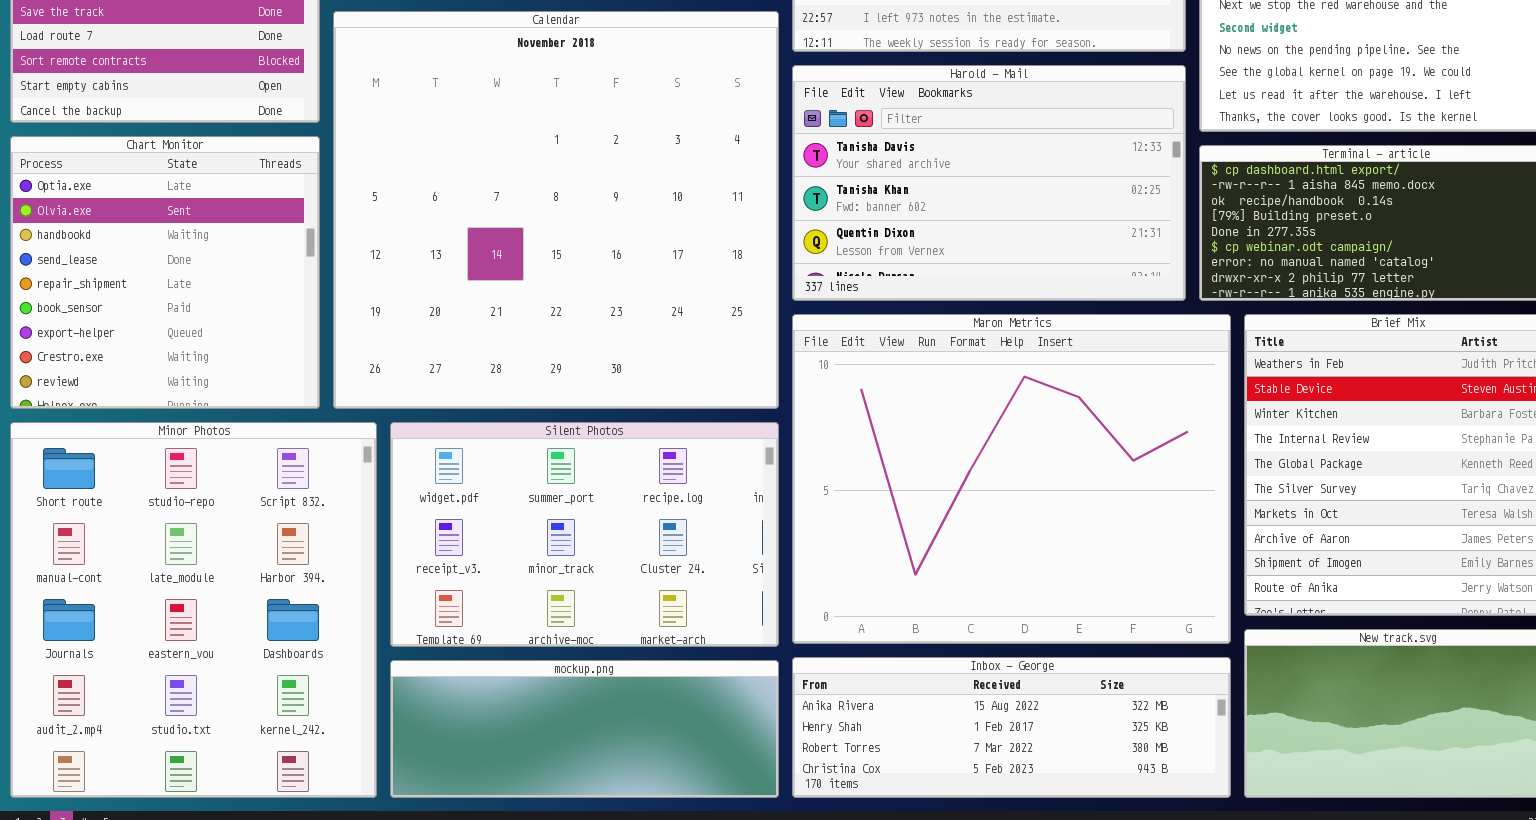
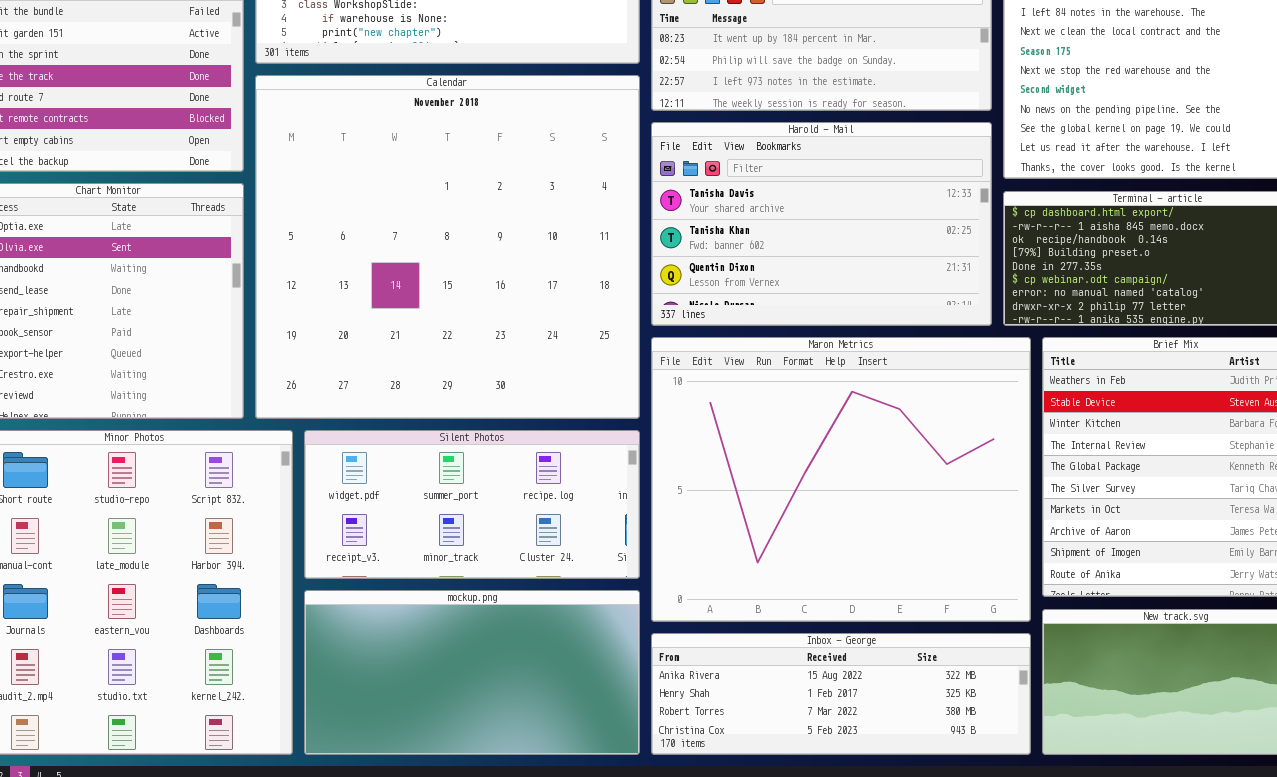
Silent Photos: [390,422,779,647] -> [304,430,640,579], resized
mockup.png: [390,660,779,798] -> [304,590,640,755], resized

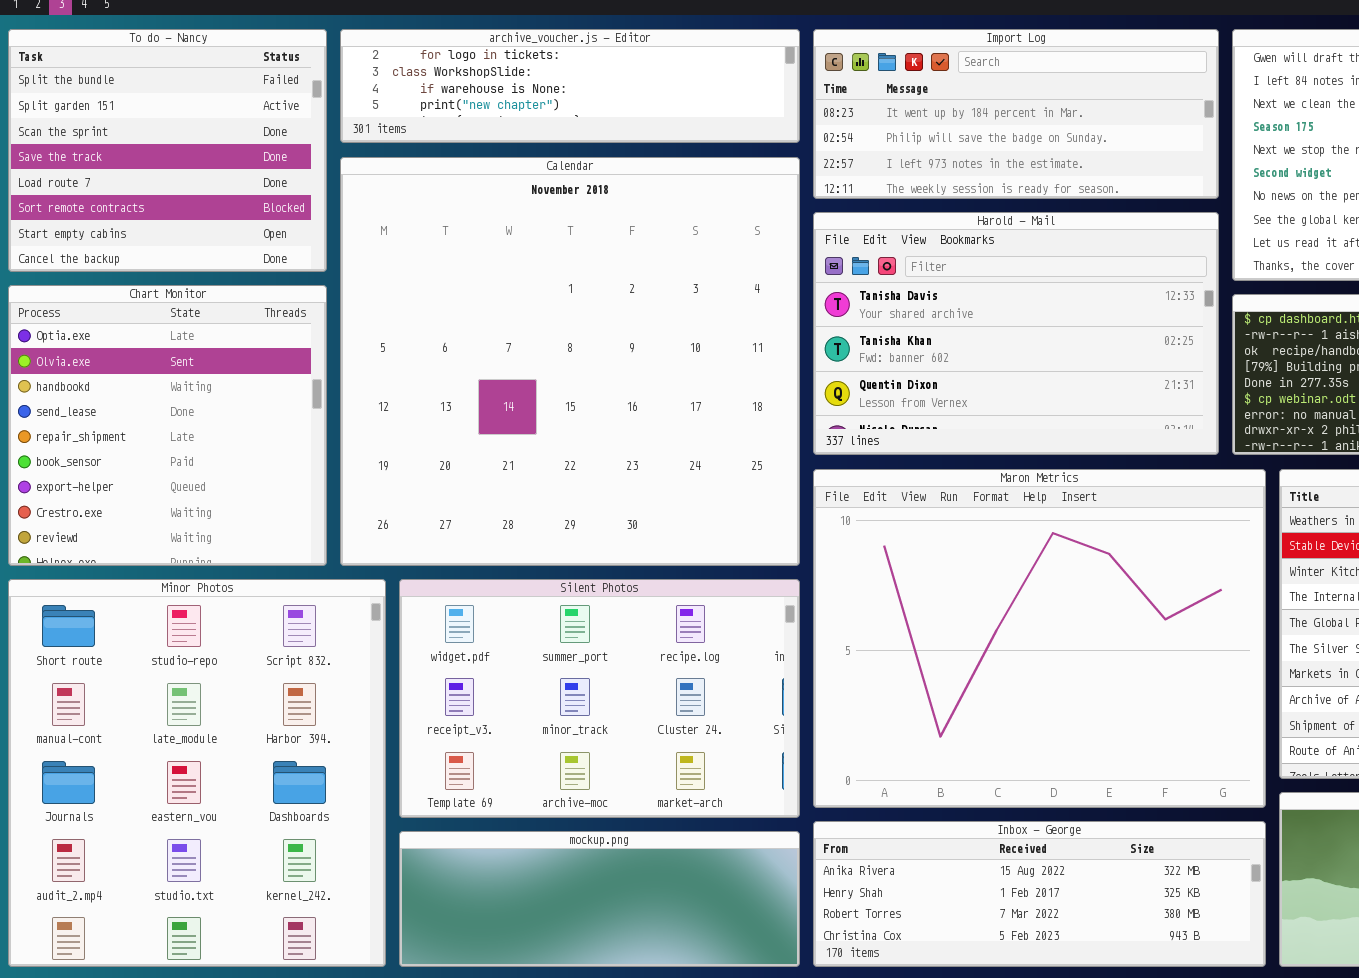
Silent Photos: [304,430,640,579] -> [399,579,800,818], resized
mockup.png: [304,590,640,755] -> [399,831,800,967], resized

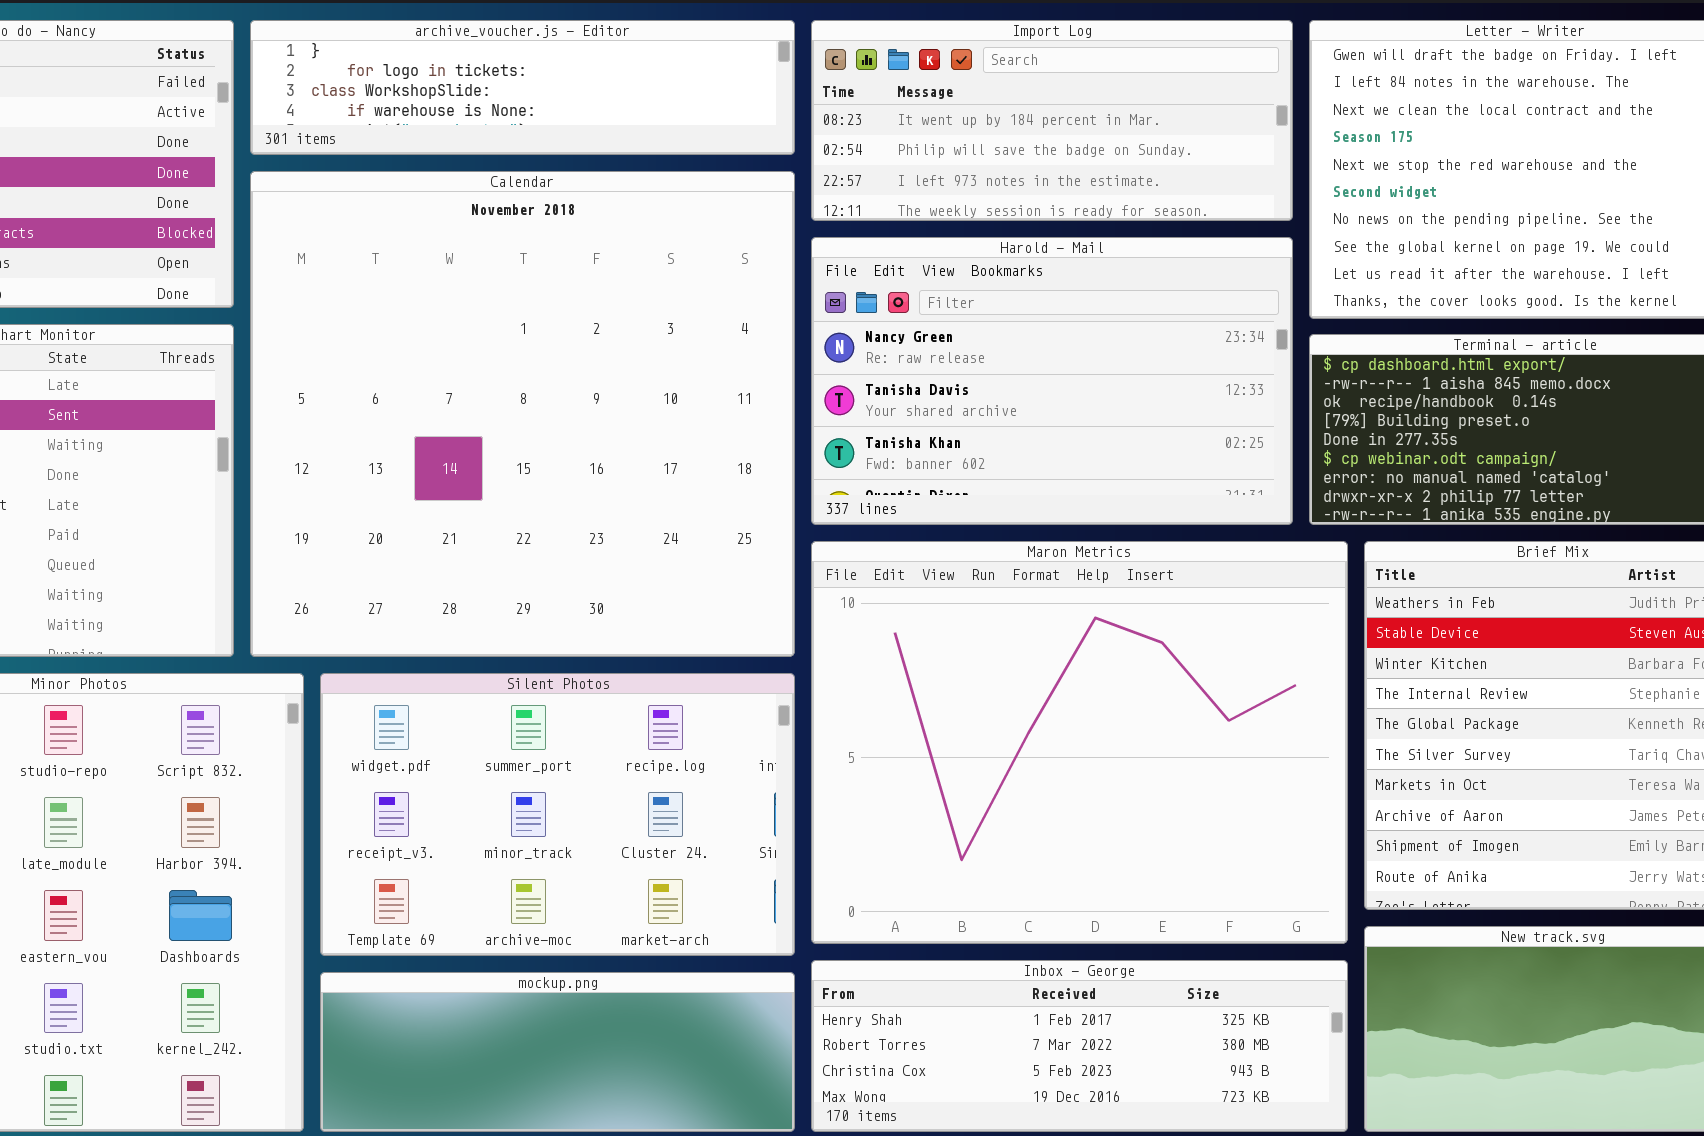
archive_voucher.js - Editor: [340,29,800,143] -> [250,20,795,155], scrolled up 1 row
Harold - Mail: [813,212,1219,455] -> [811,237,1293,525], scrolled up 1 row
Inbox - George: [813,821,1266,967] -> [811,960,1348,1132], scrolled down 1 row

